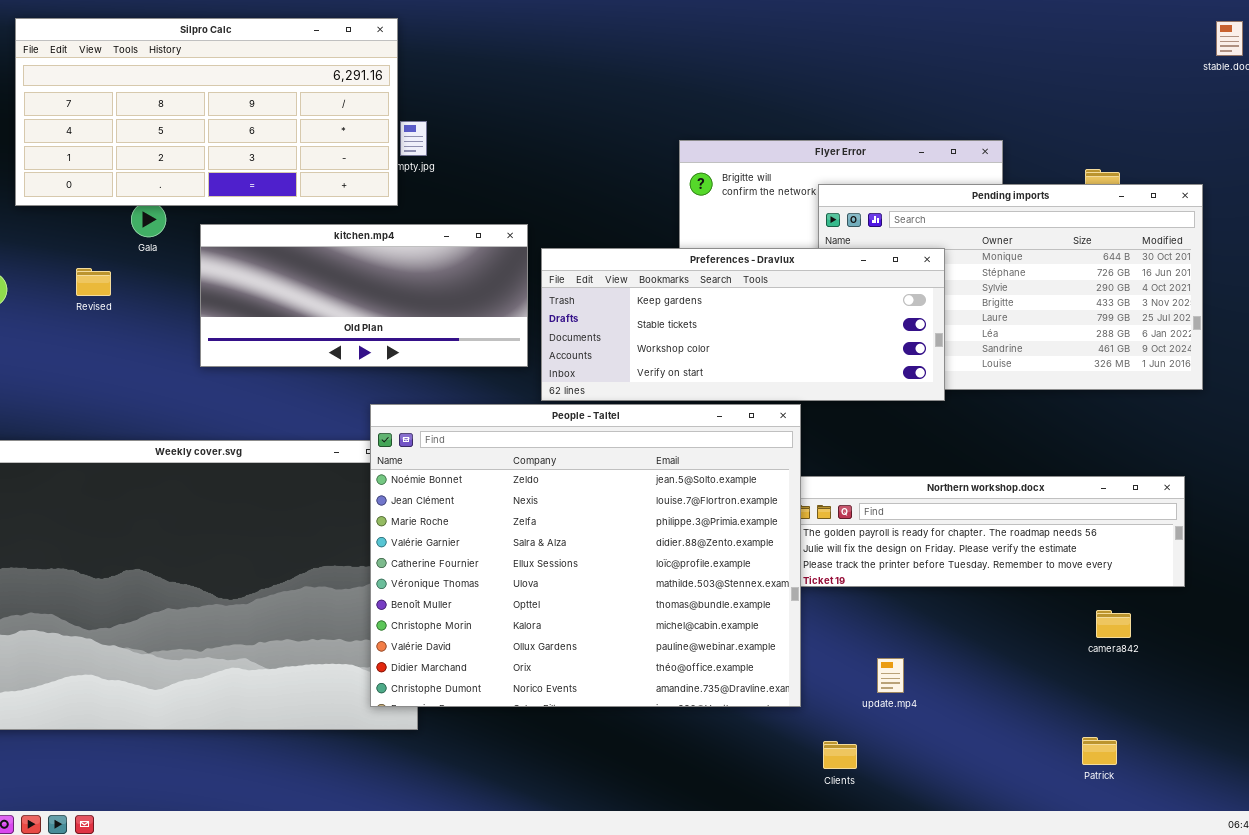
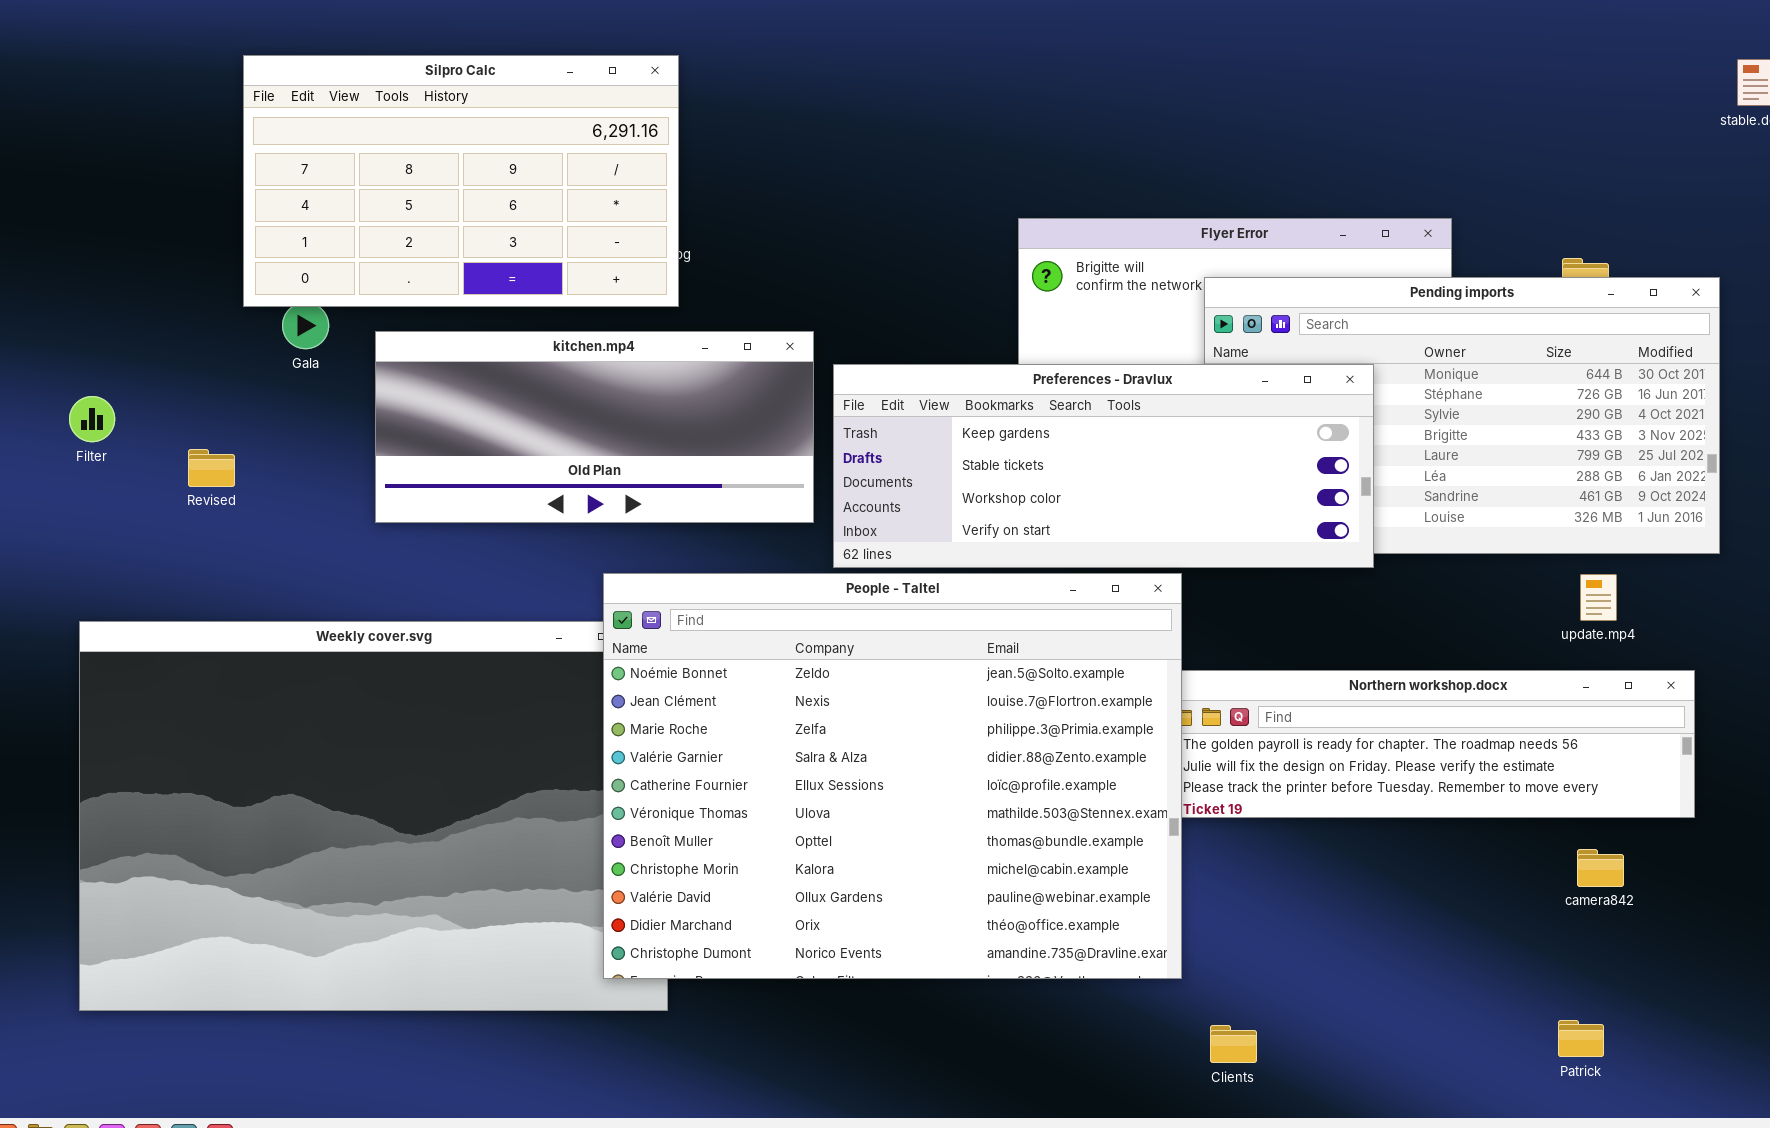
Silpro Calc: [15,18,398,206] -> [243,55,679,307], moved, resized
Revised: [76,268,111,296] -> [188,449,235,487], moved
update.mp4: [877,658,904,693] -> [1580,574,1617,621], moved

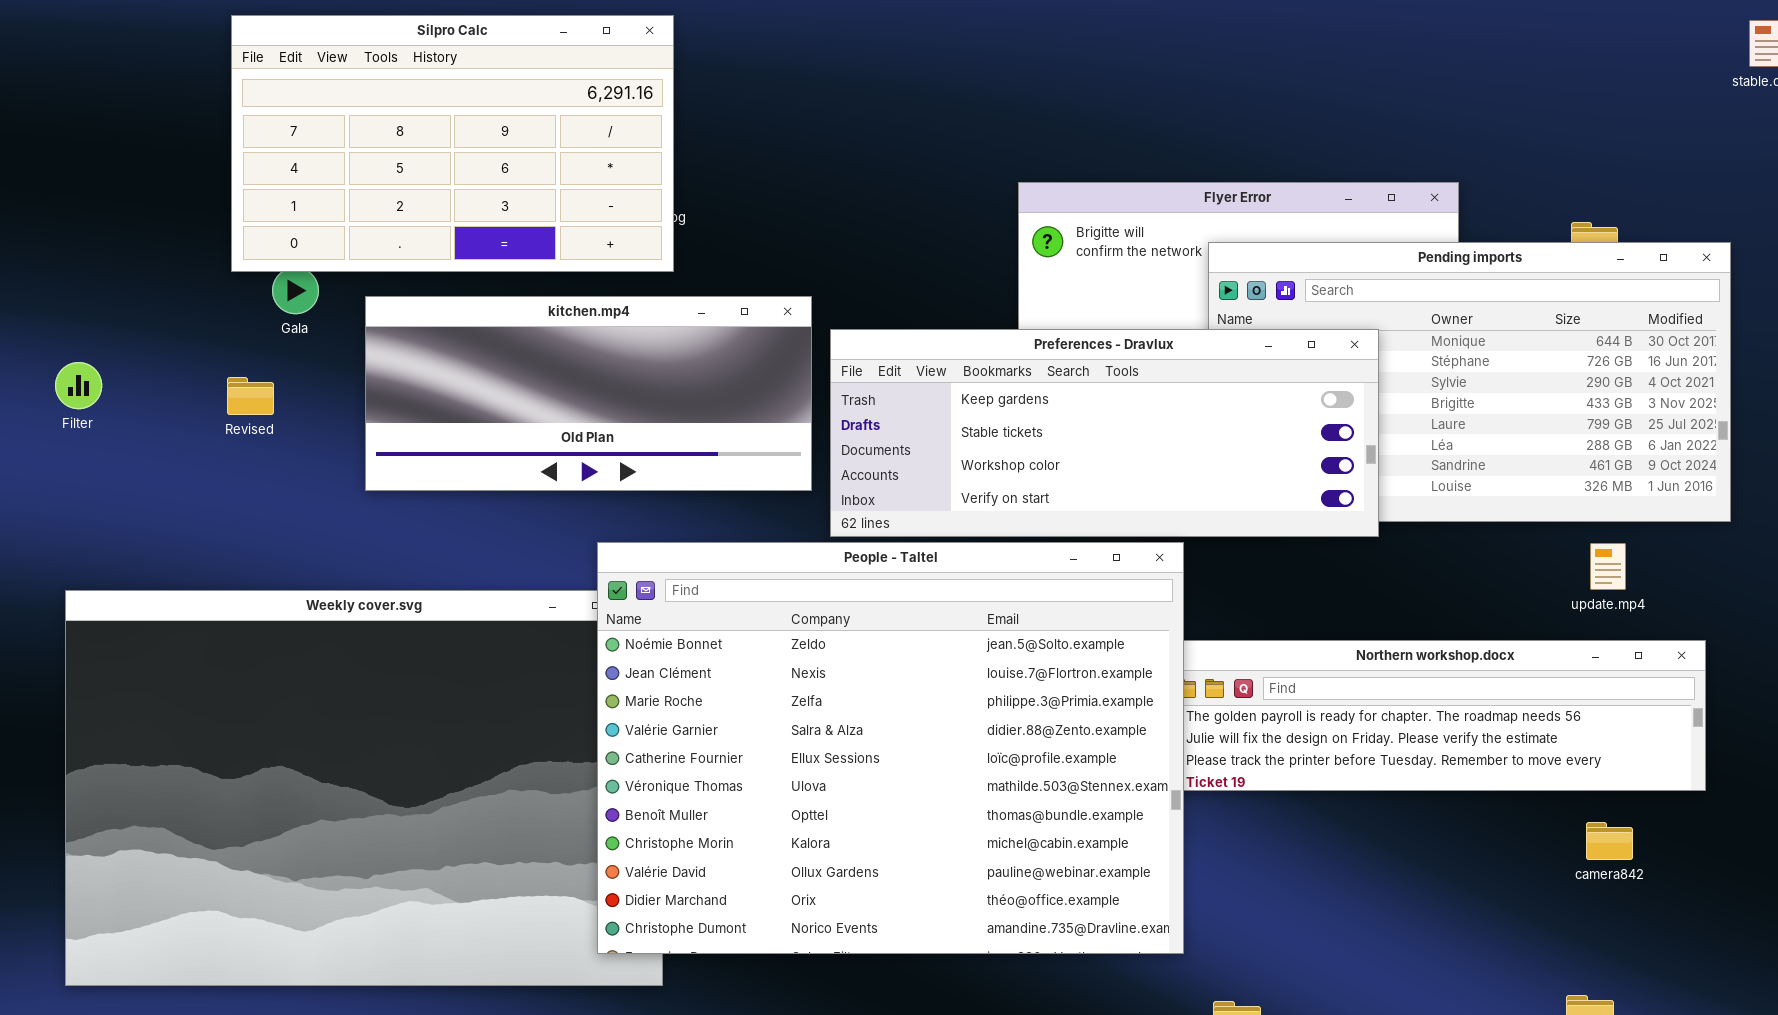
Revised: [188,449,235,487] -> [227,377,274,415], moved

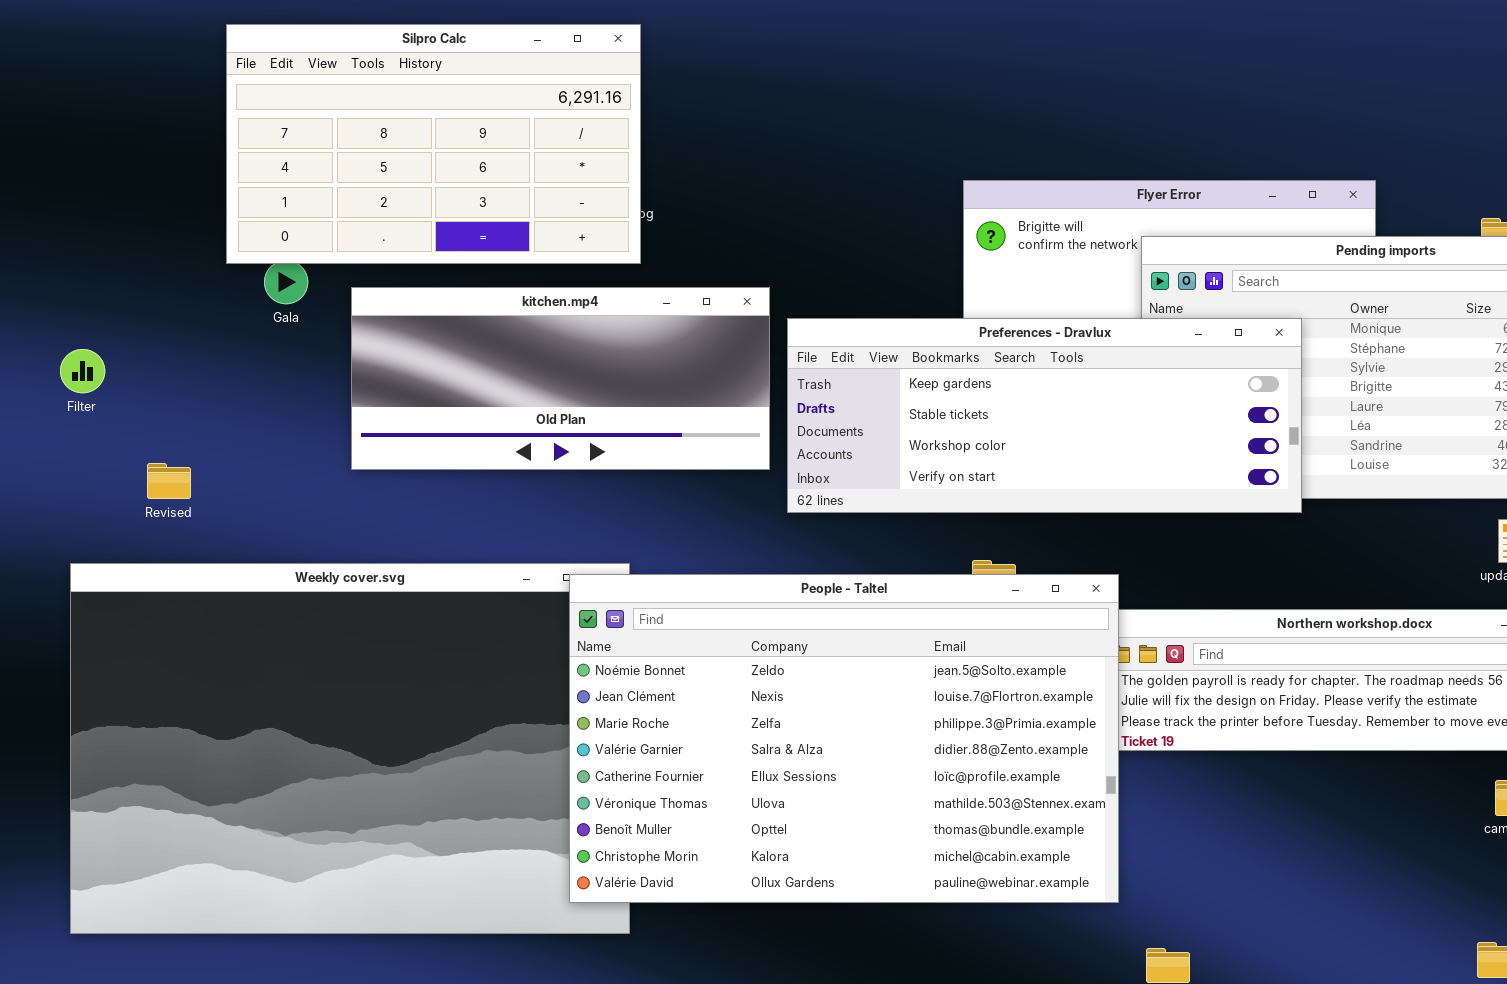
Revised: [227,377,274,415] -> [147,463,191,499], moved
People - Taltel: [597,542,1184,954] -> [569,574,1119,903], resized

